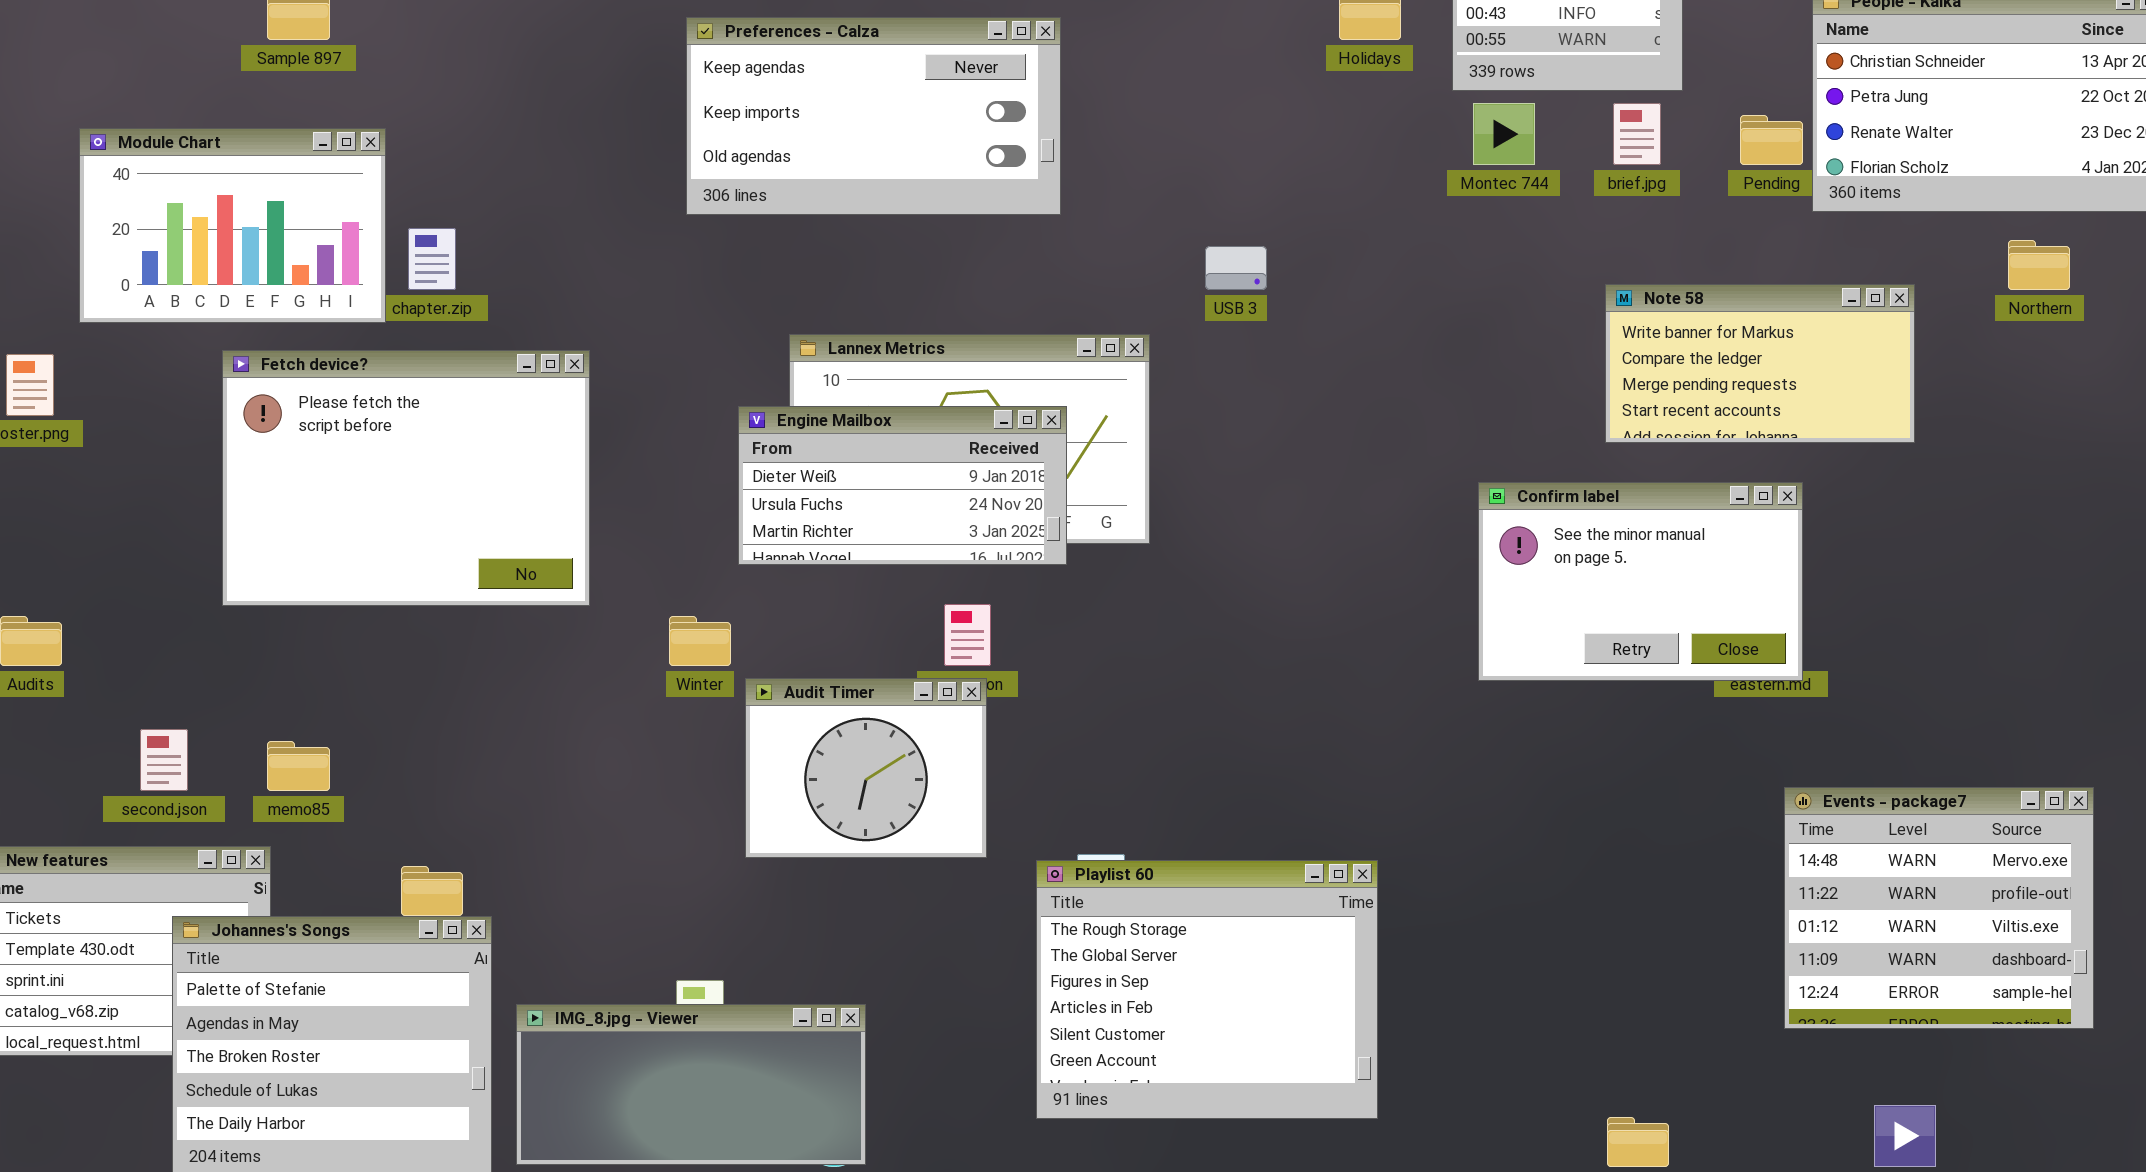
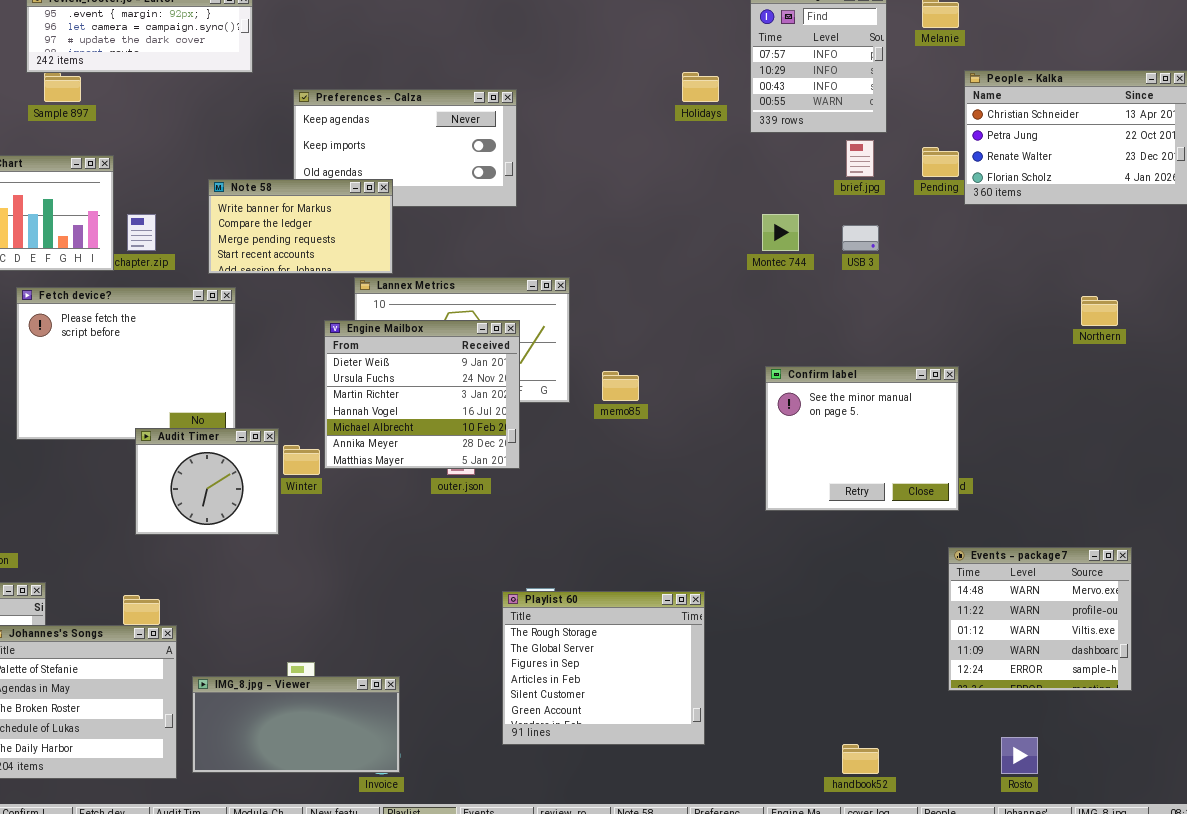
Montec 744: [1473,103,1535,165] -> [762,214,799,251], moved
Northern: [2008,240,2070,290] -> [1081,296,1118,326], moved
USB 3: [1205,246,1267,290] -> [842,225,879,251], moved
Note 58: [1605,284,1915,443] -> [208,179,393,274], moved
Engine Mailbox: [738,406,1067,565] -> [324,320,520,469], resized
Confirm label: [1478,482,1803,681] -> [765,366,959,511], resized
Audit Timer: [745,678,987,858] -> [135,428,279,535], moved
memo85: [267,741,330,791] -> [602,371,639,401], moved

